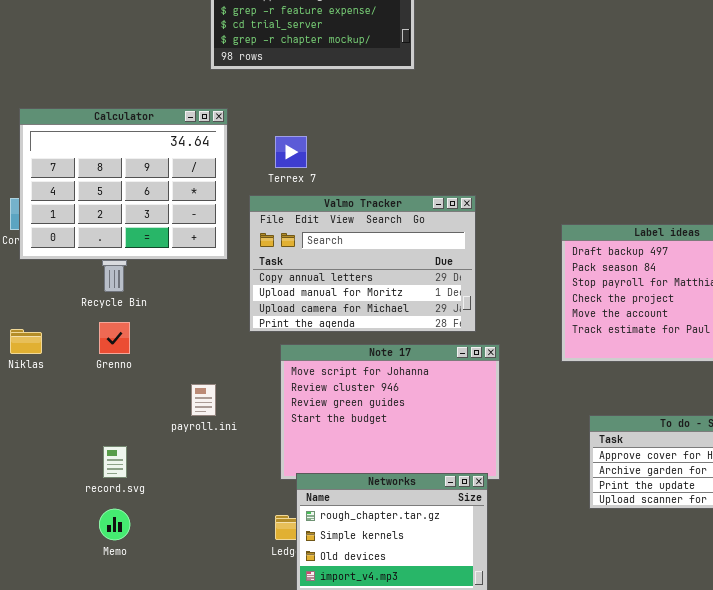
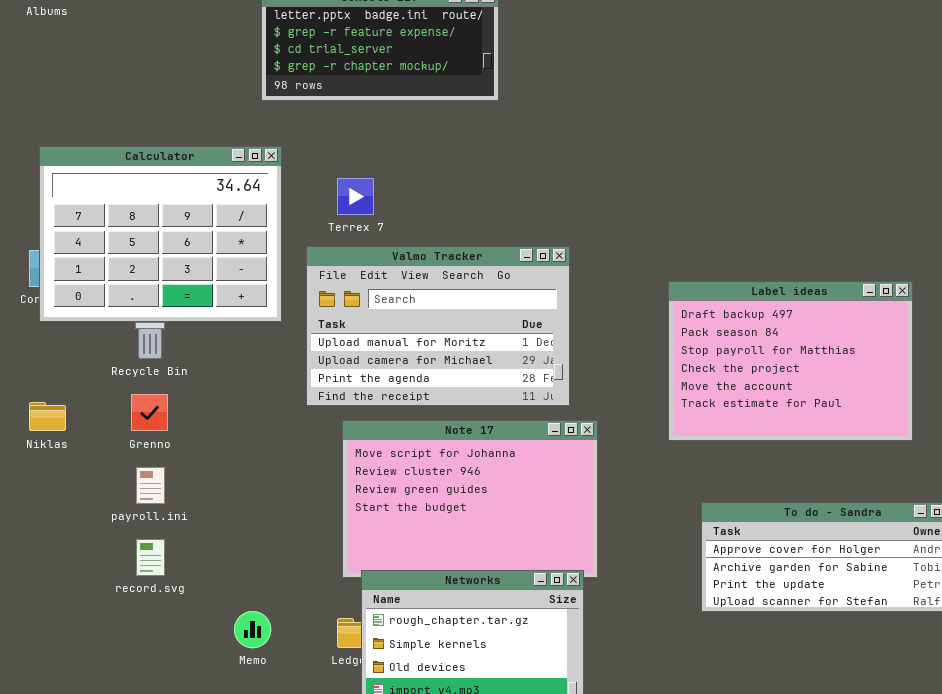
Valmo Tracker: [249,195,476,332] -> [306,246,570,406], scrolled down 1 row
payroll.ini: [191,384,216,416] -> [136,467,165,504], moved
Memo: [99,509,130,540] -> [234,611,271,648], moved

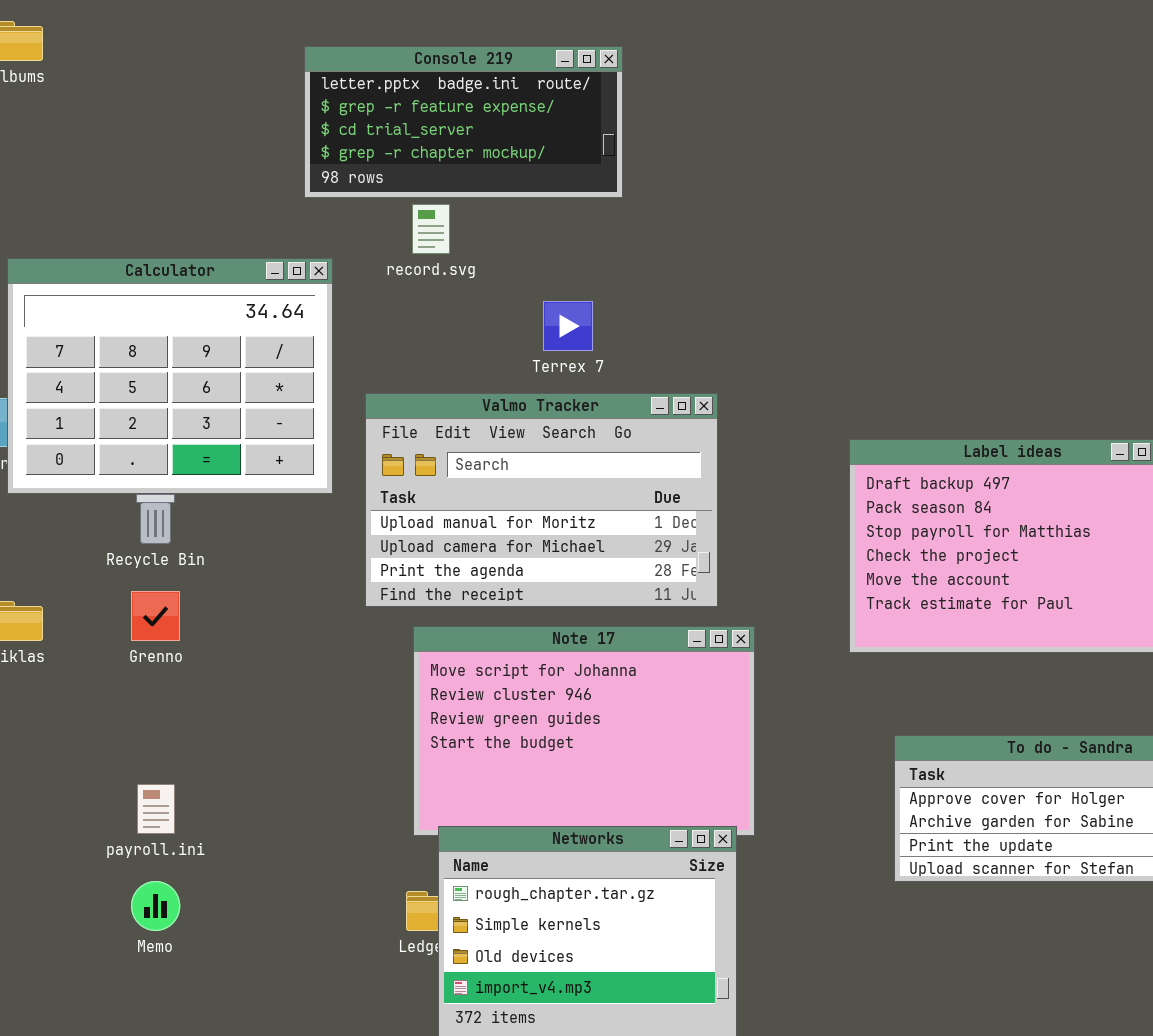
Terrex 7: [337,178,374,215] -> [543,301,593,351], moved
payroll.ini: [136,467,165,504] -> [137,784,175,834], moved
record.svg: [136,539,165,576] -> [412,204,450,254], moved
Memo: [234,611,271,648] -> [131,881,180,931], moved

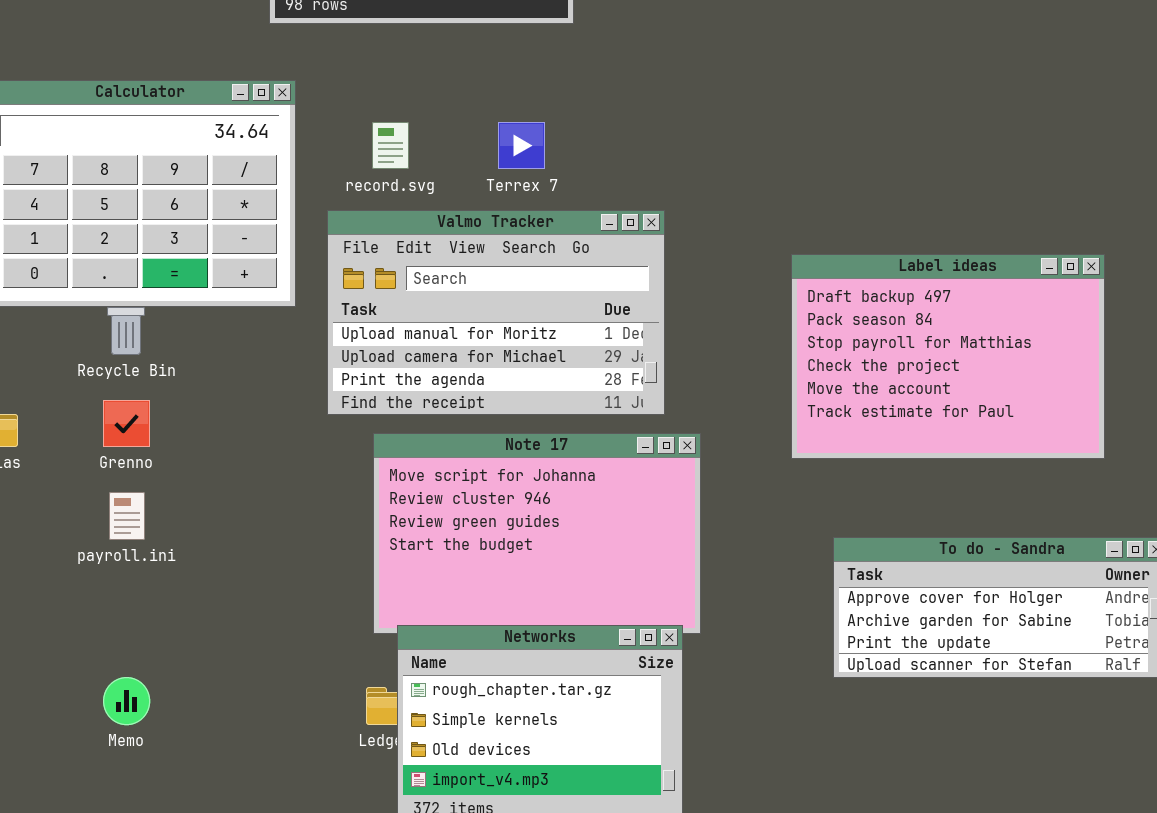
record.svg: [412,204,450,254] -> [372,122,409,169], moved
payroll.ini: [137,784,175,834] -> [109,492,145,540], moved

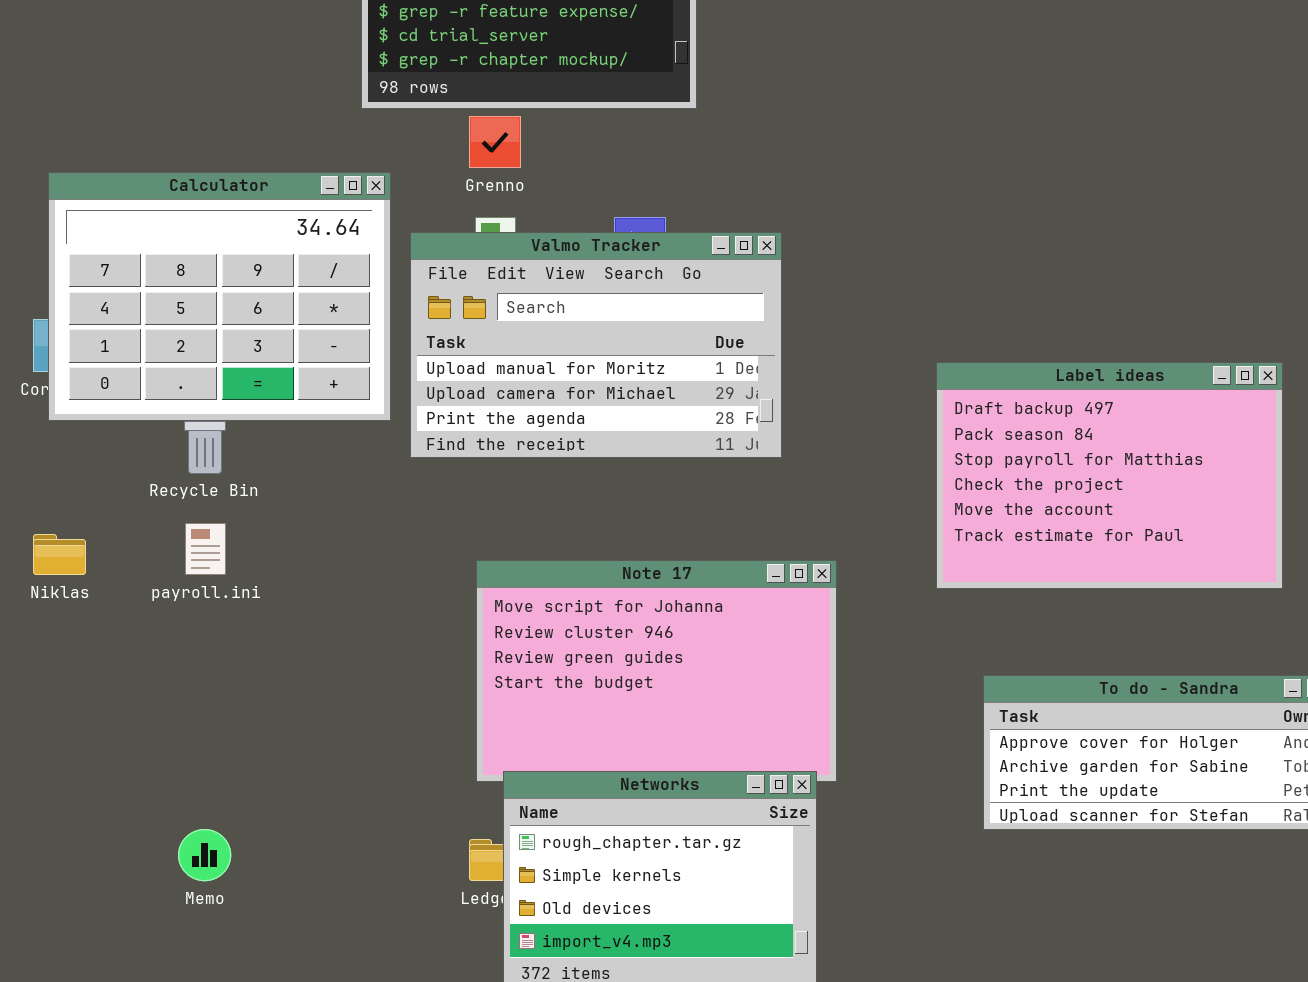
Valmo Tracker: [327,210,665,415] -> [410,232,782,458], moved
Grenno: [103,400,150,447] -> [469,116,521,168], moved
payroll.ini: [109,492,145,540] -> [185,523,226,575], moved

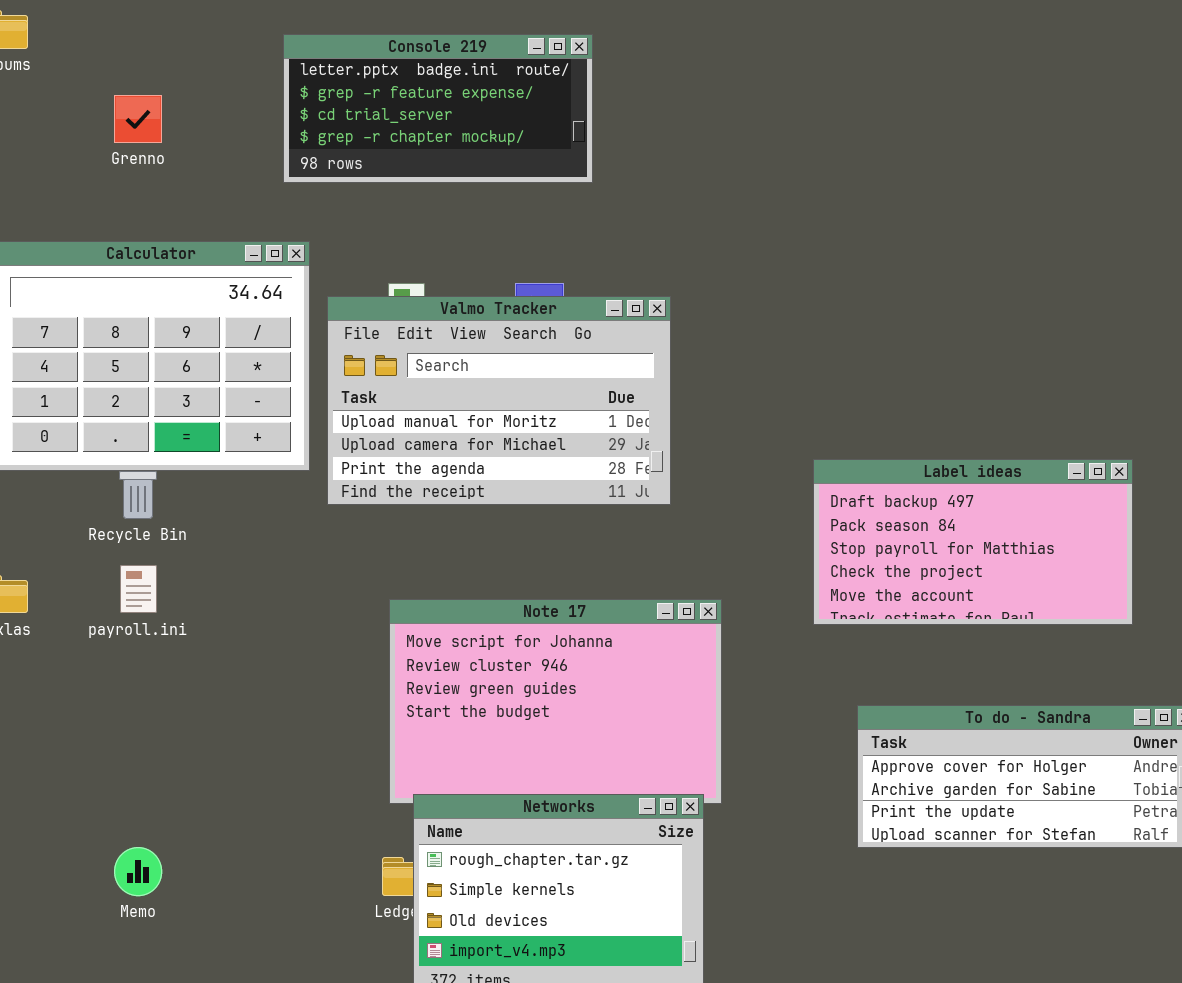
Grenno: [469,116,521,168] -> [114,95,162,143], moved
Label ideas: [936,362,1283,589] -> [813,459,1133,625], resized

